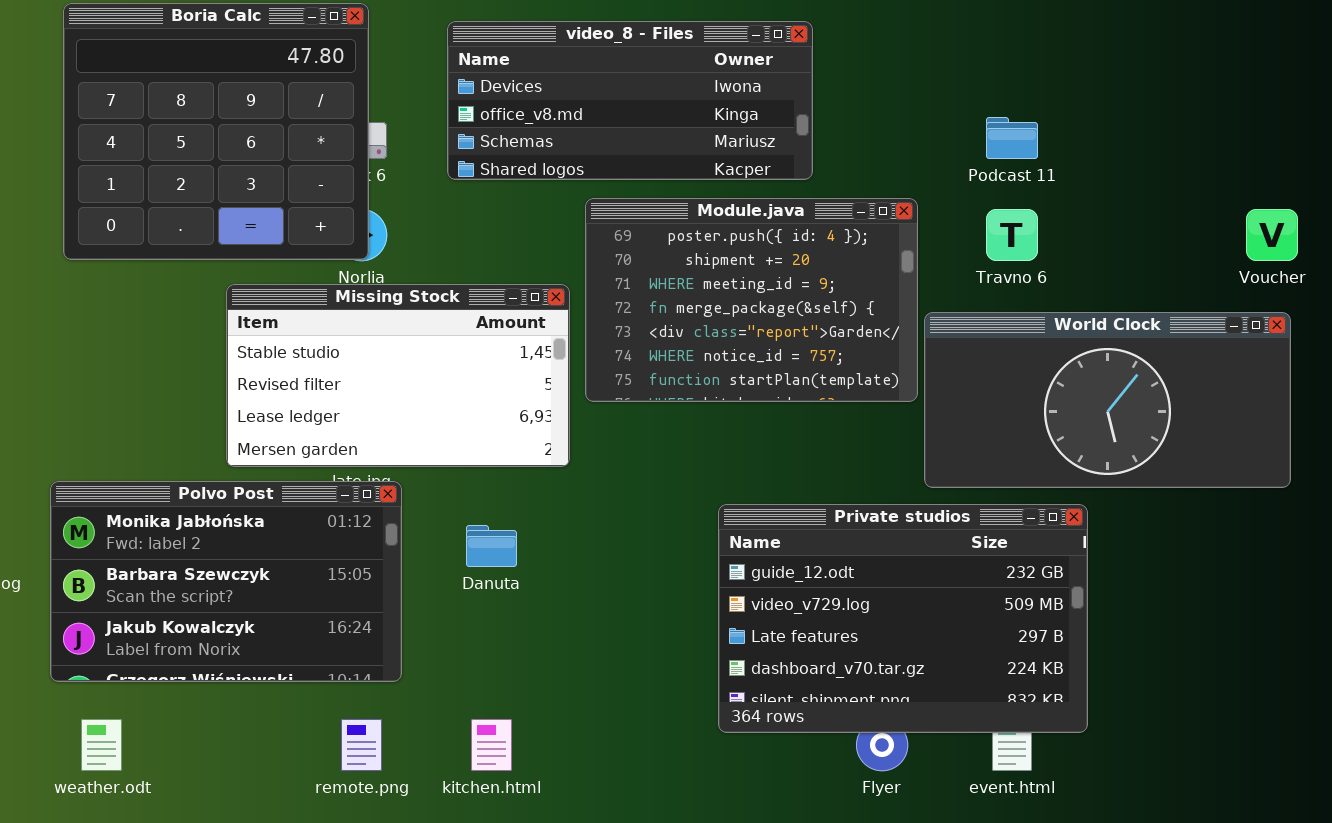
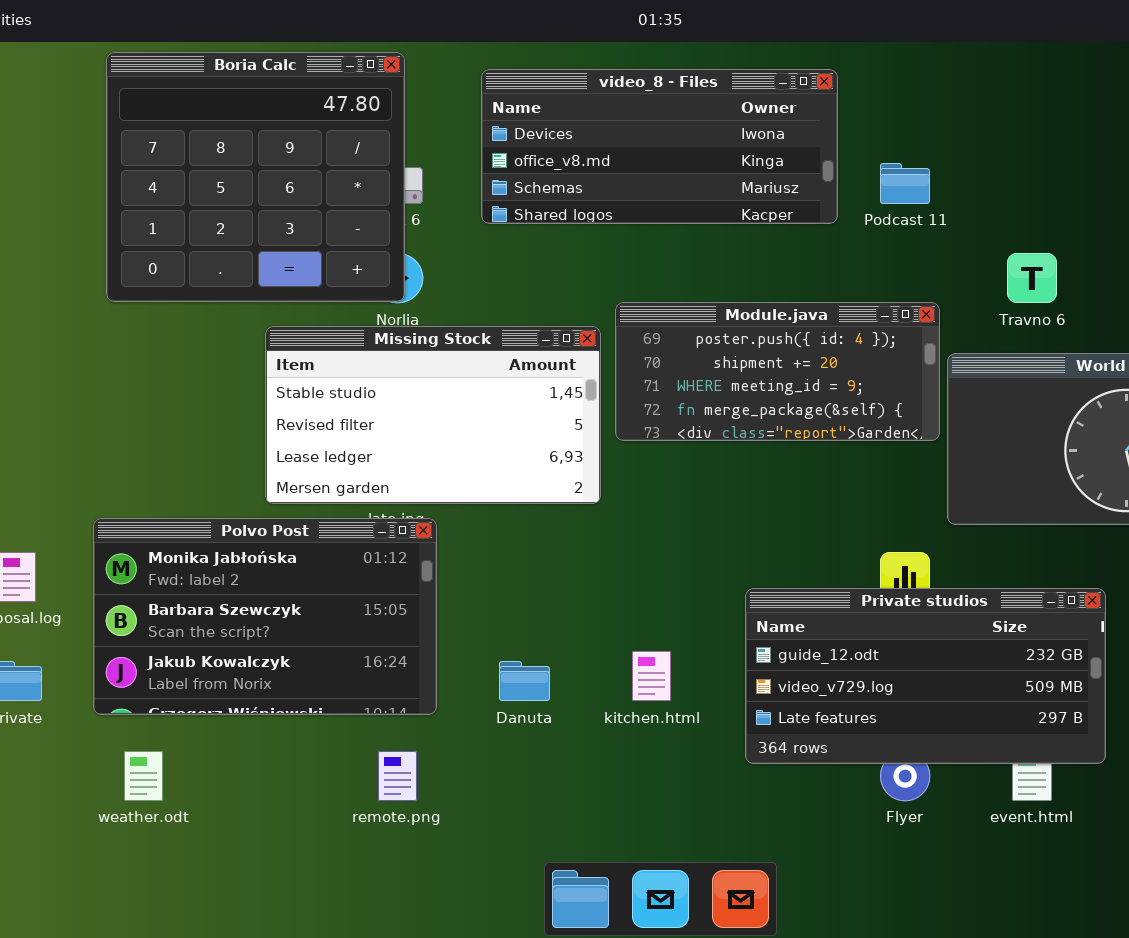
Podcast 11: [986,117,1038,159] -> [880,163,930,204], moved
Module.java: [585,198,918,402] -> [615,302,940,441], resized
Private studios: [718,504,1088,733] -> [745,588,1106,764], resized
Danuta: [466,525,517,567] -> [499,661,550,701], moved
kitchen.html: [471,719,512,771] -> [632,651,671,701], moved

